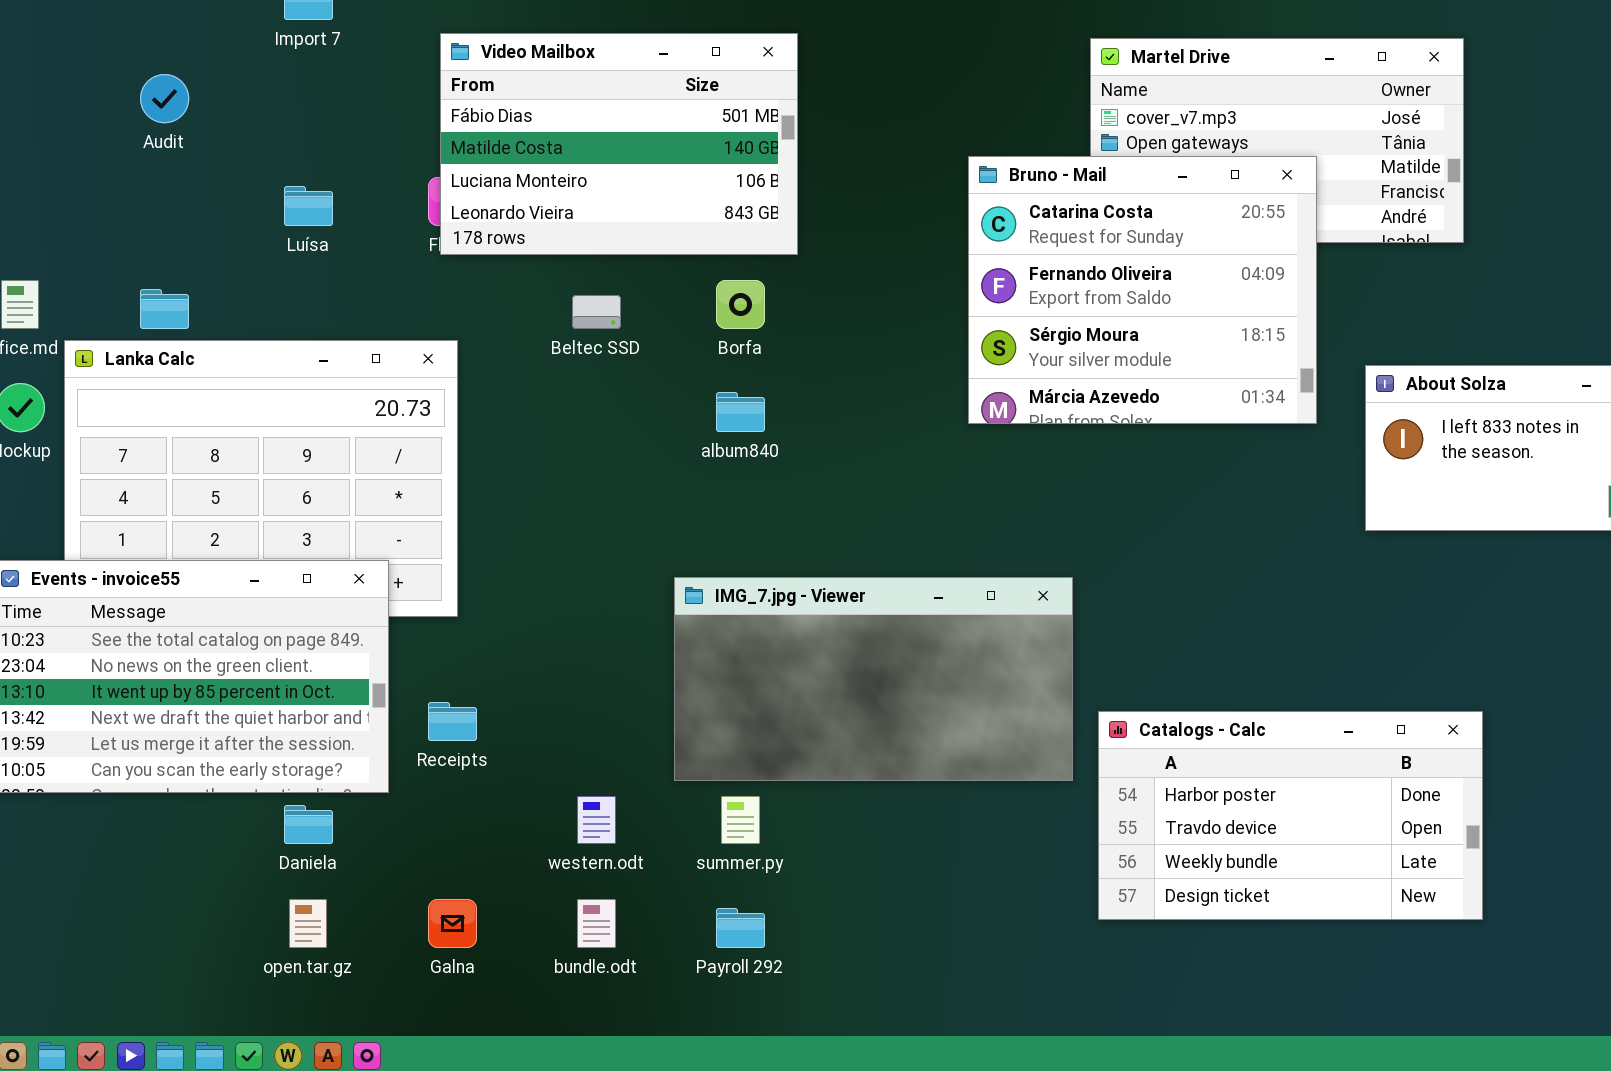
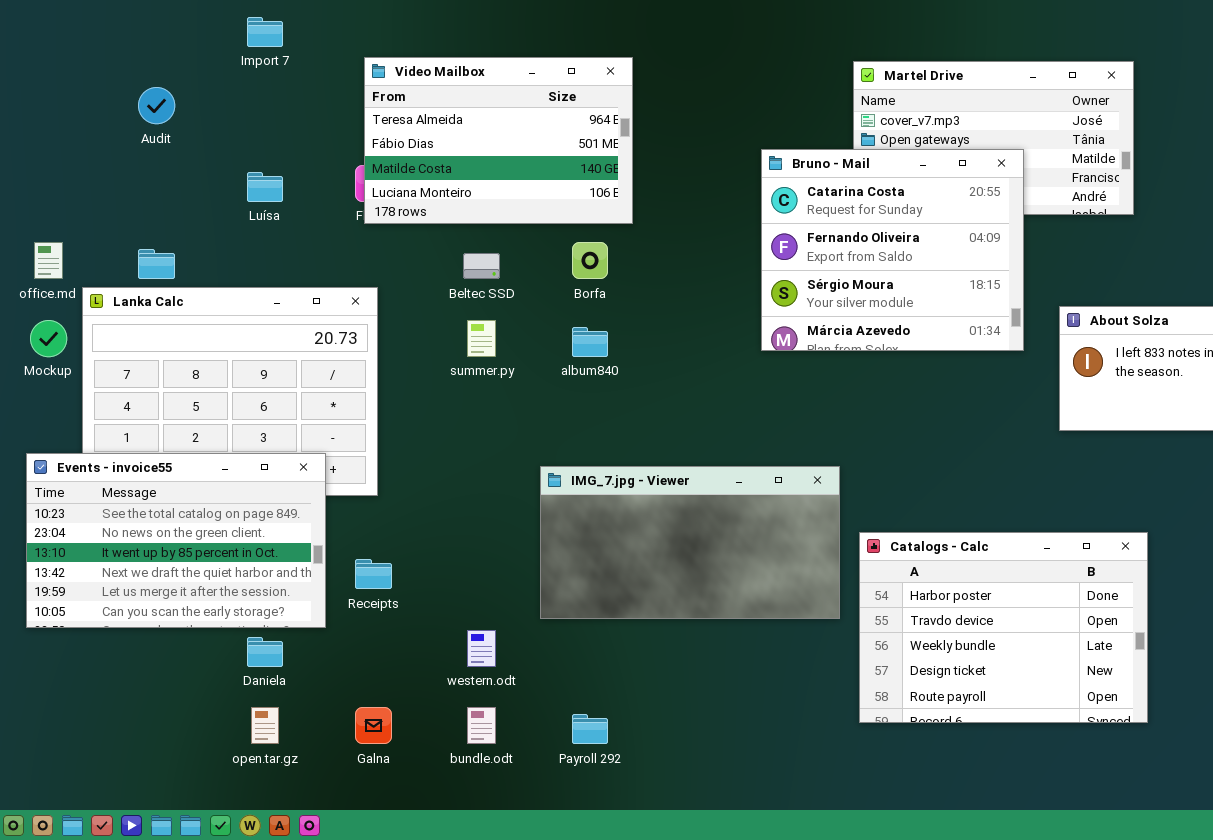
Video Mailbox: [440,33,798,255] -> [364,57,633,224], scrolled up 1 row
Catalogs - Calc: [1098,711,1483,920] -> [859,532,1148,723], resized
summer.py: [721,796,760,844] -> [467,320,496,357], moved

